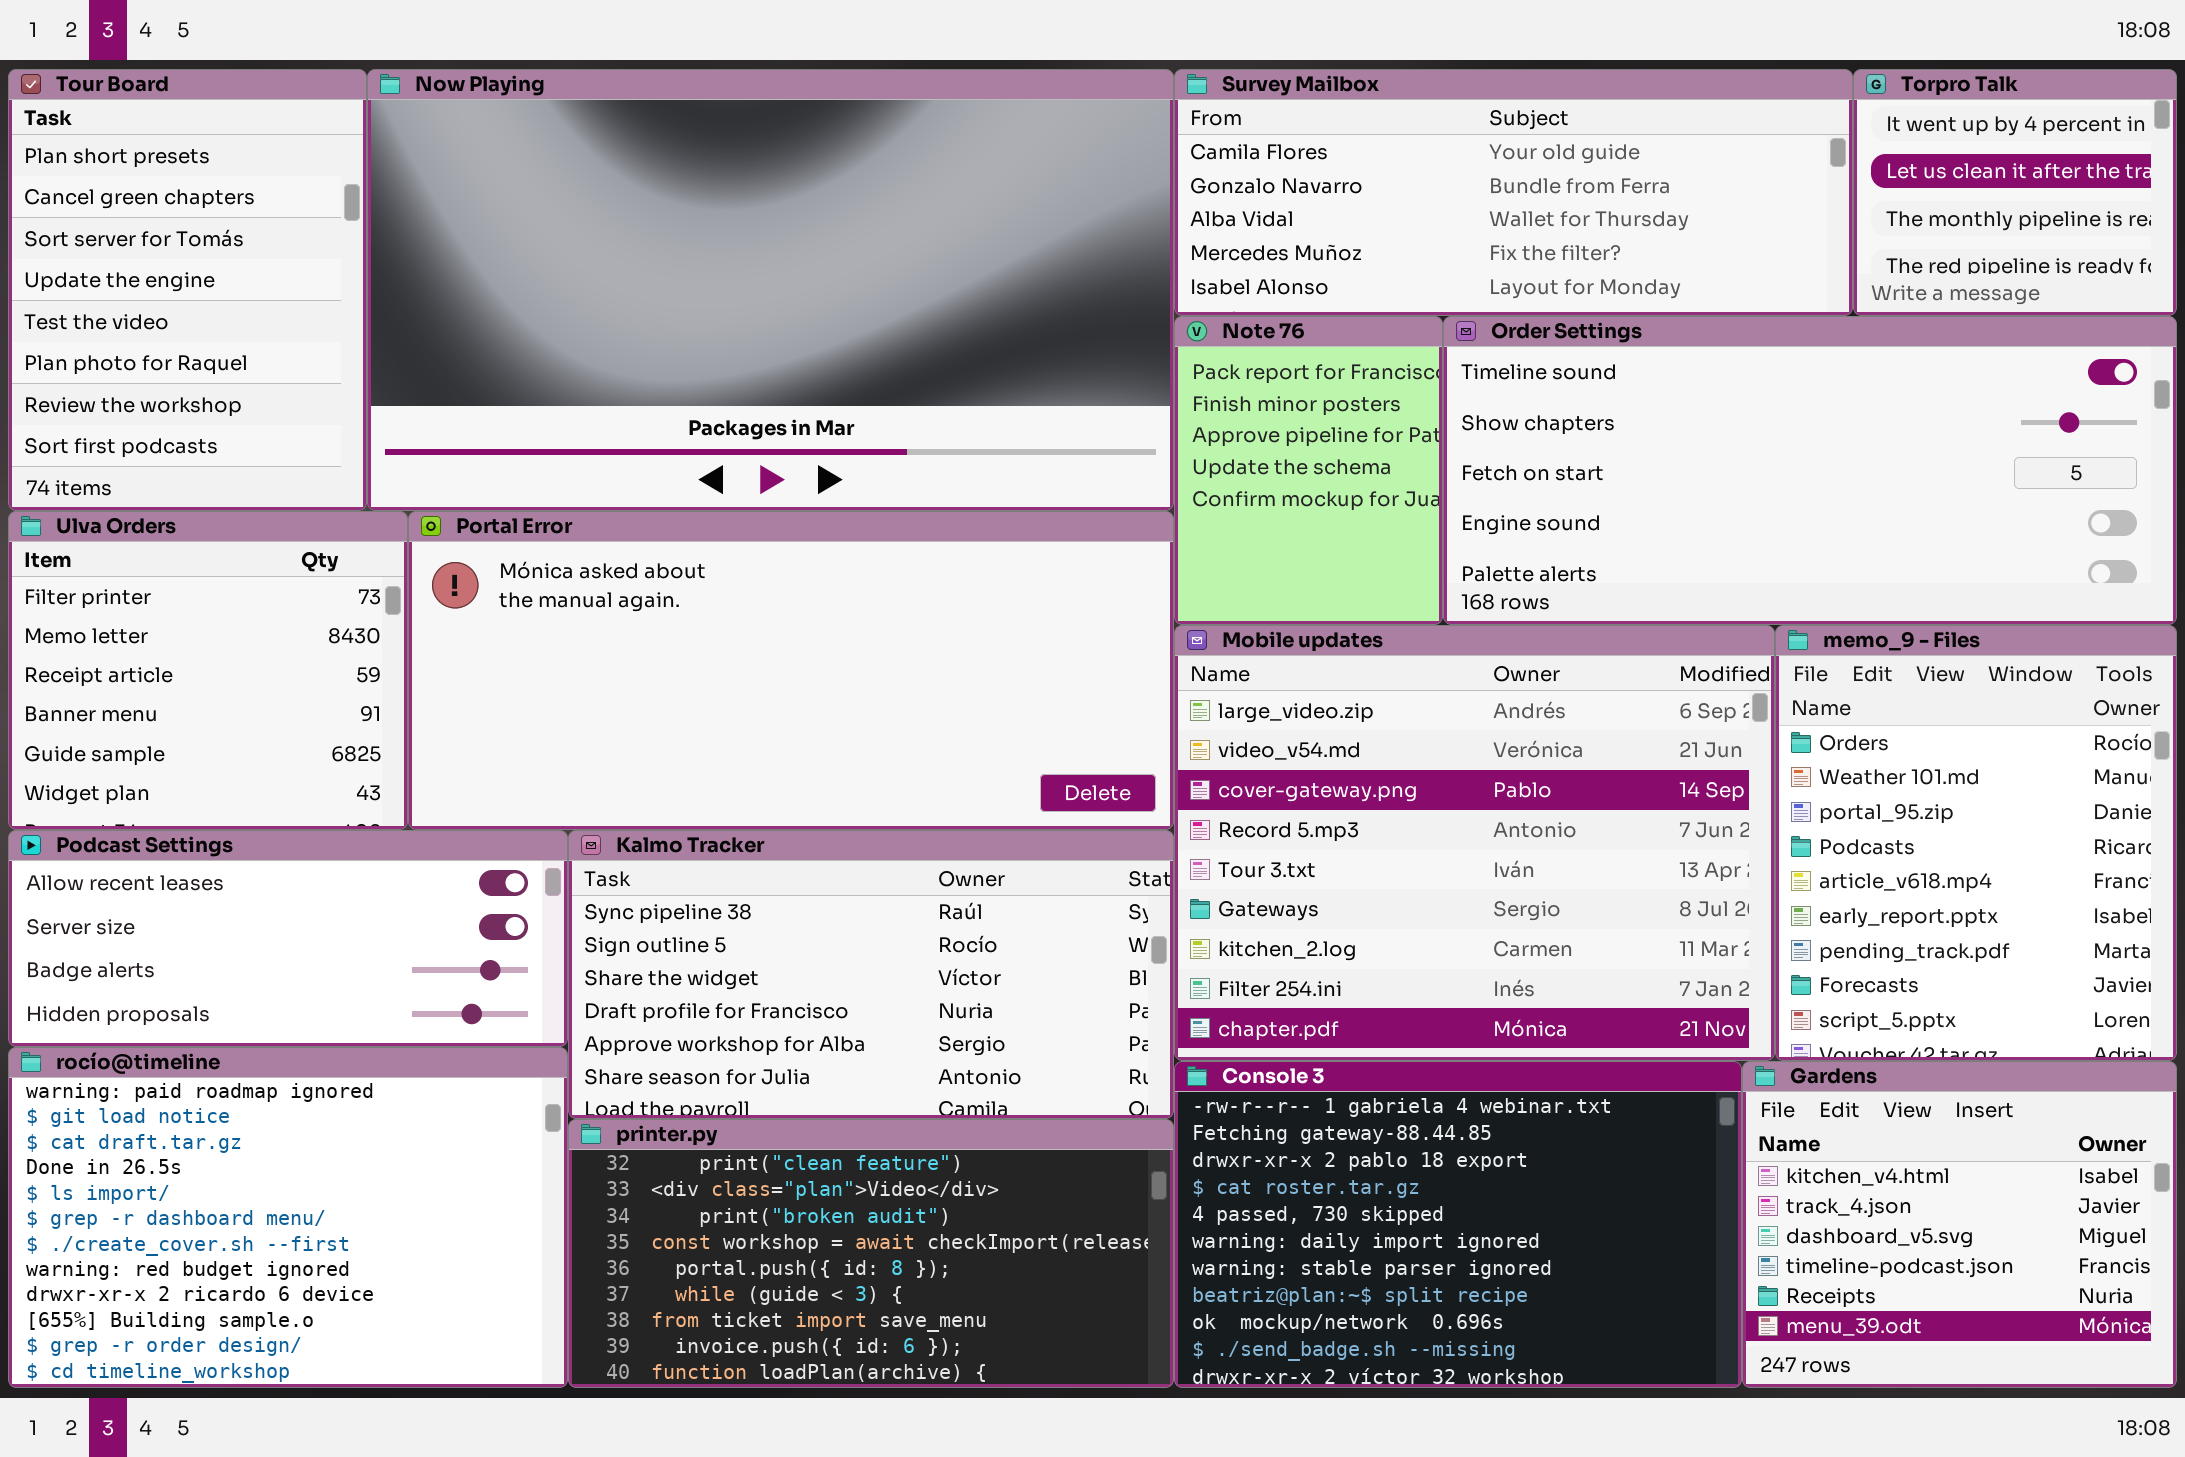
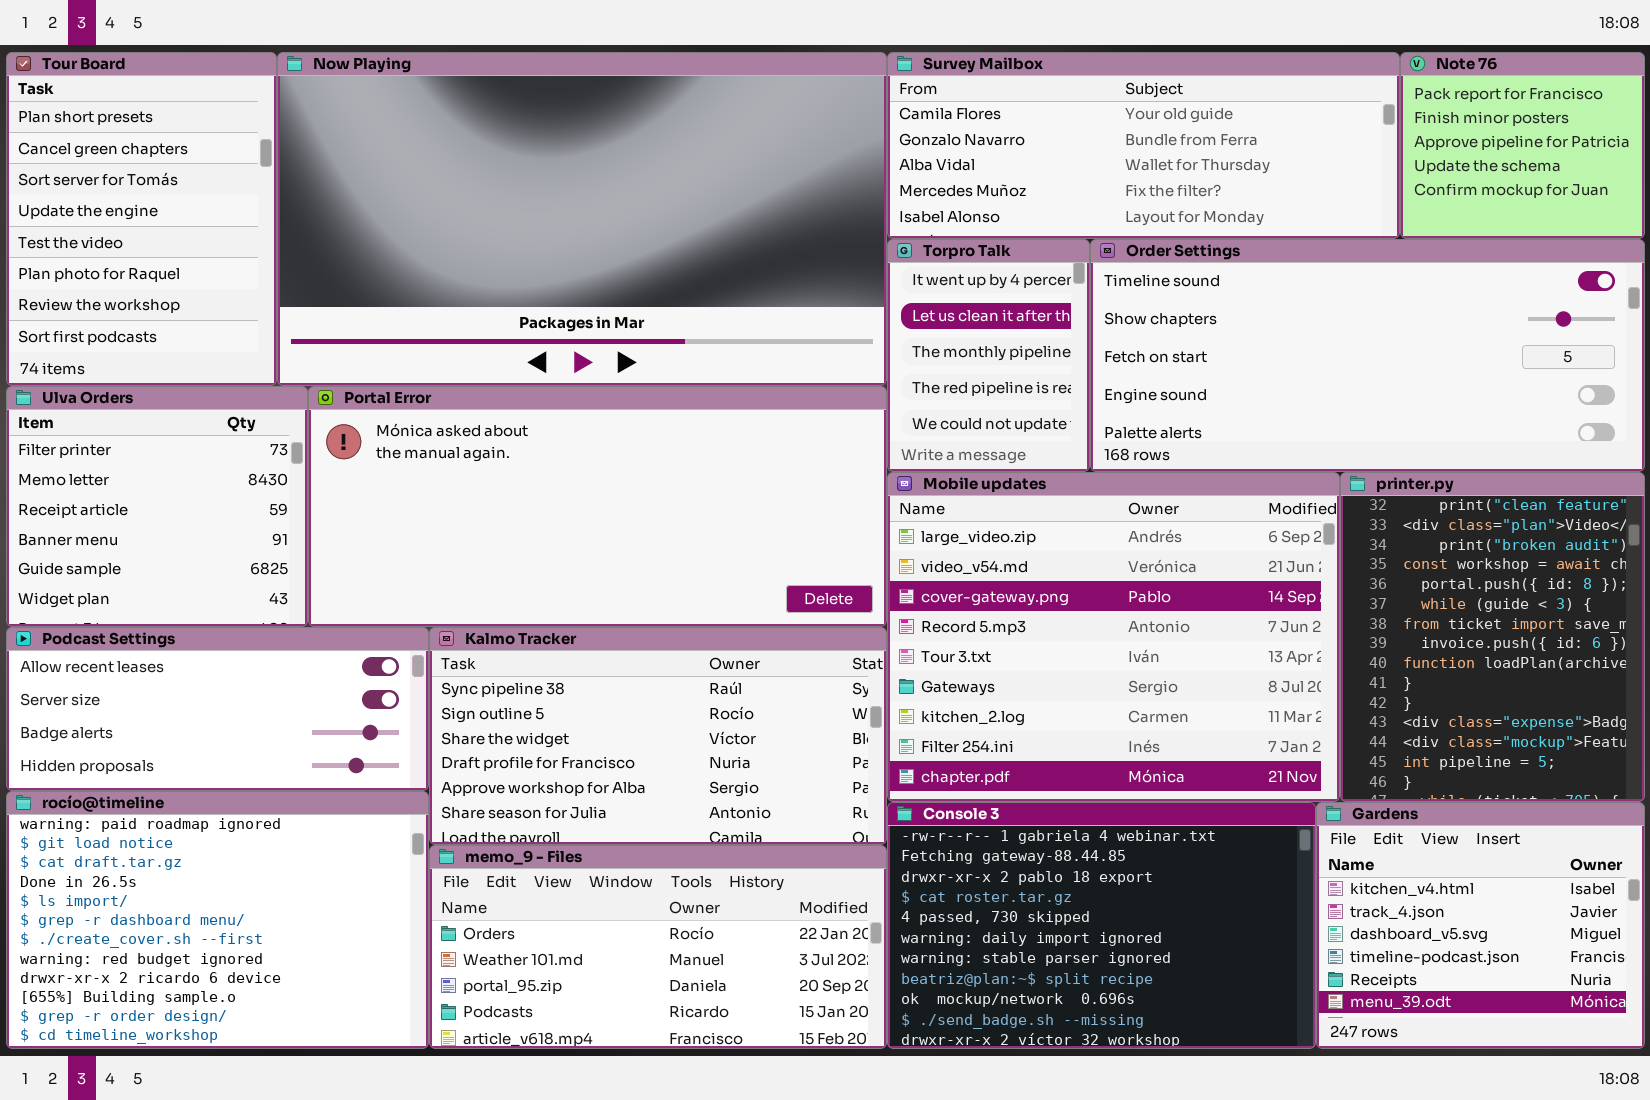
Torpro Talk: [1853,69,2177,316] -> [887,239,1090,472], moved, resized
Note 76: [1174,316,1443,625] -> [1400,52,1645,239], moved, resized
memo_9 - Files: [1775,625,2177,1061] -> [429,845,887,1049], moved, resized
printer.py: [568,1119,1174,1388] -> [1340,472,1645,802], moved, resized

